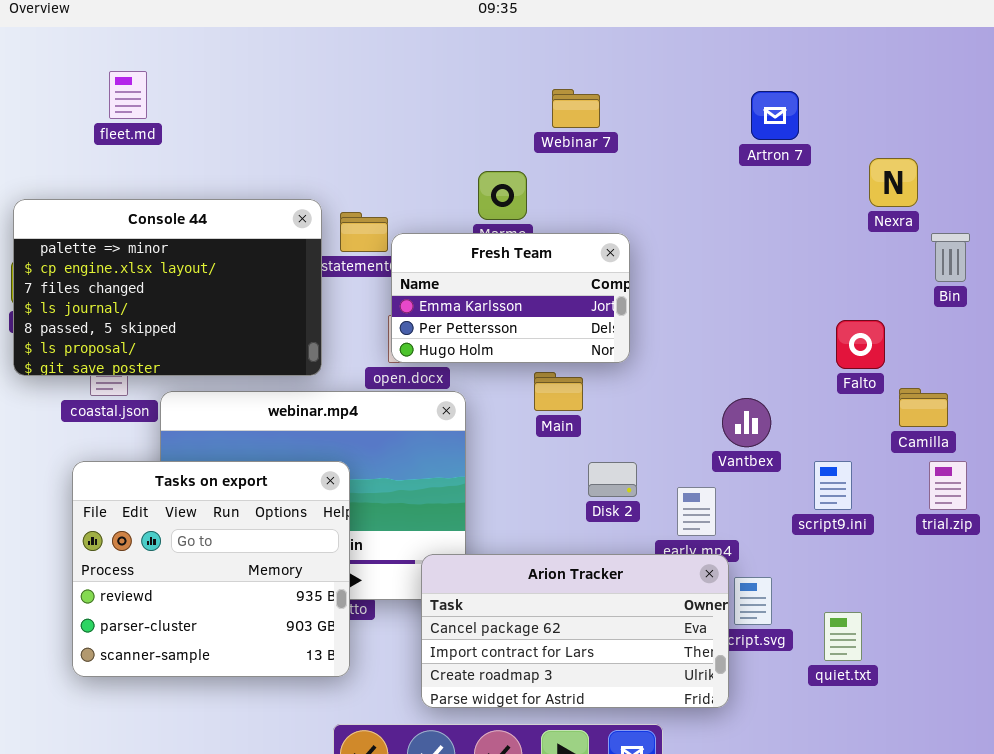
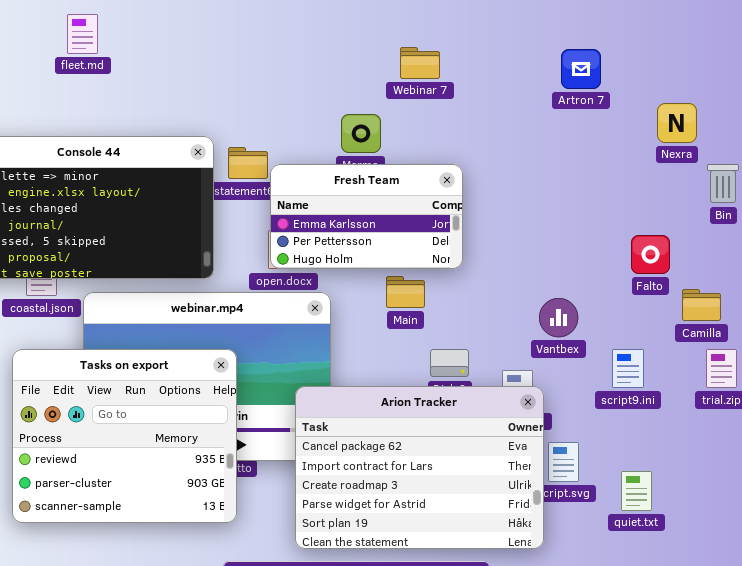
fleet.md: [109,71,147,119] -> [67,14,98,54], moved
Arion Tracker: [421,554,729,708] -> [295,386,544,549], resized

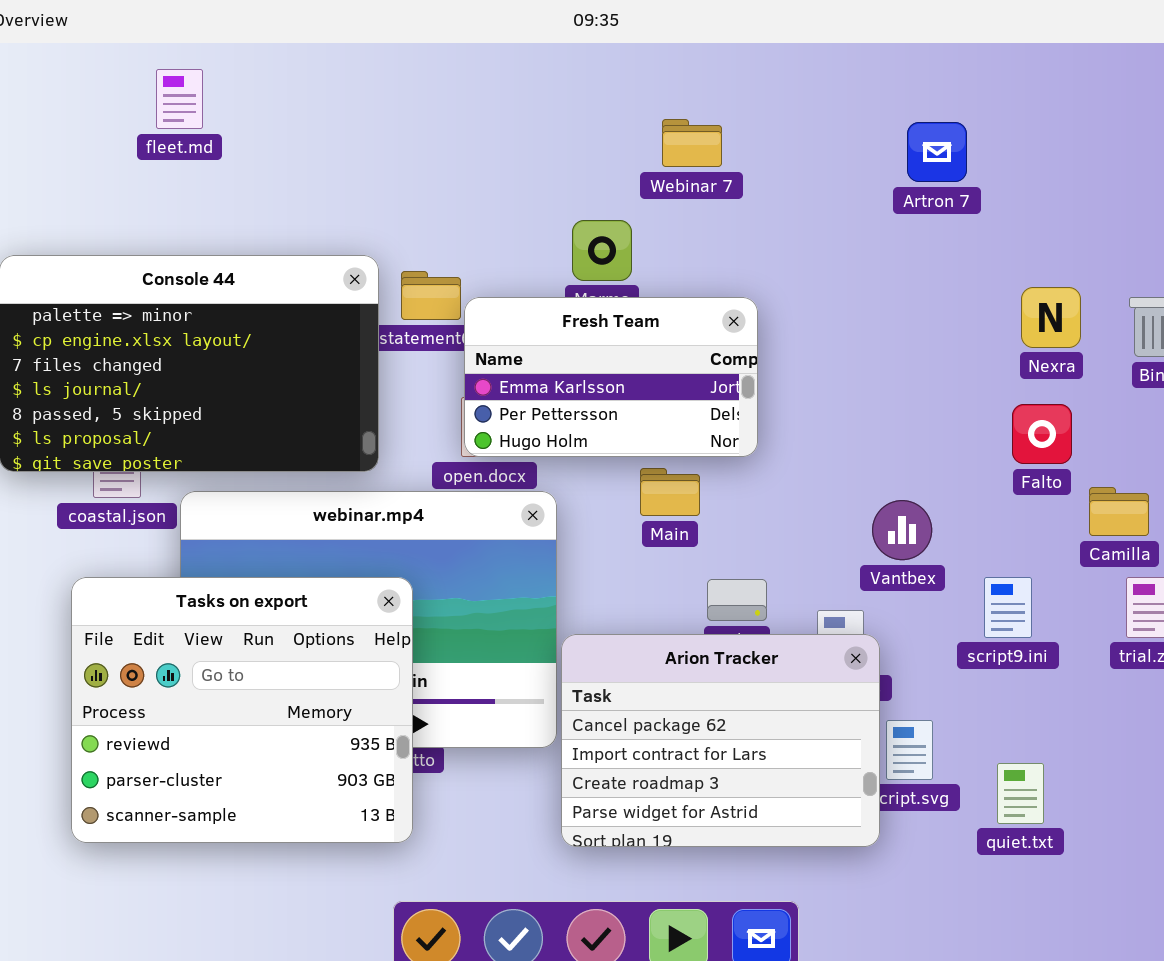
Nexra: [657,103,697,143] -> [1021,287,1081,348], moved
Arion Tracker: [295,386,544,549] -> [561,634,880,847], resized

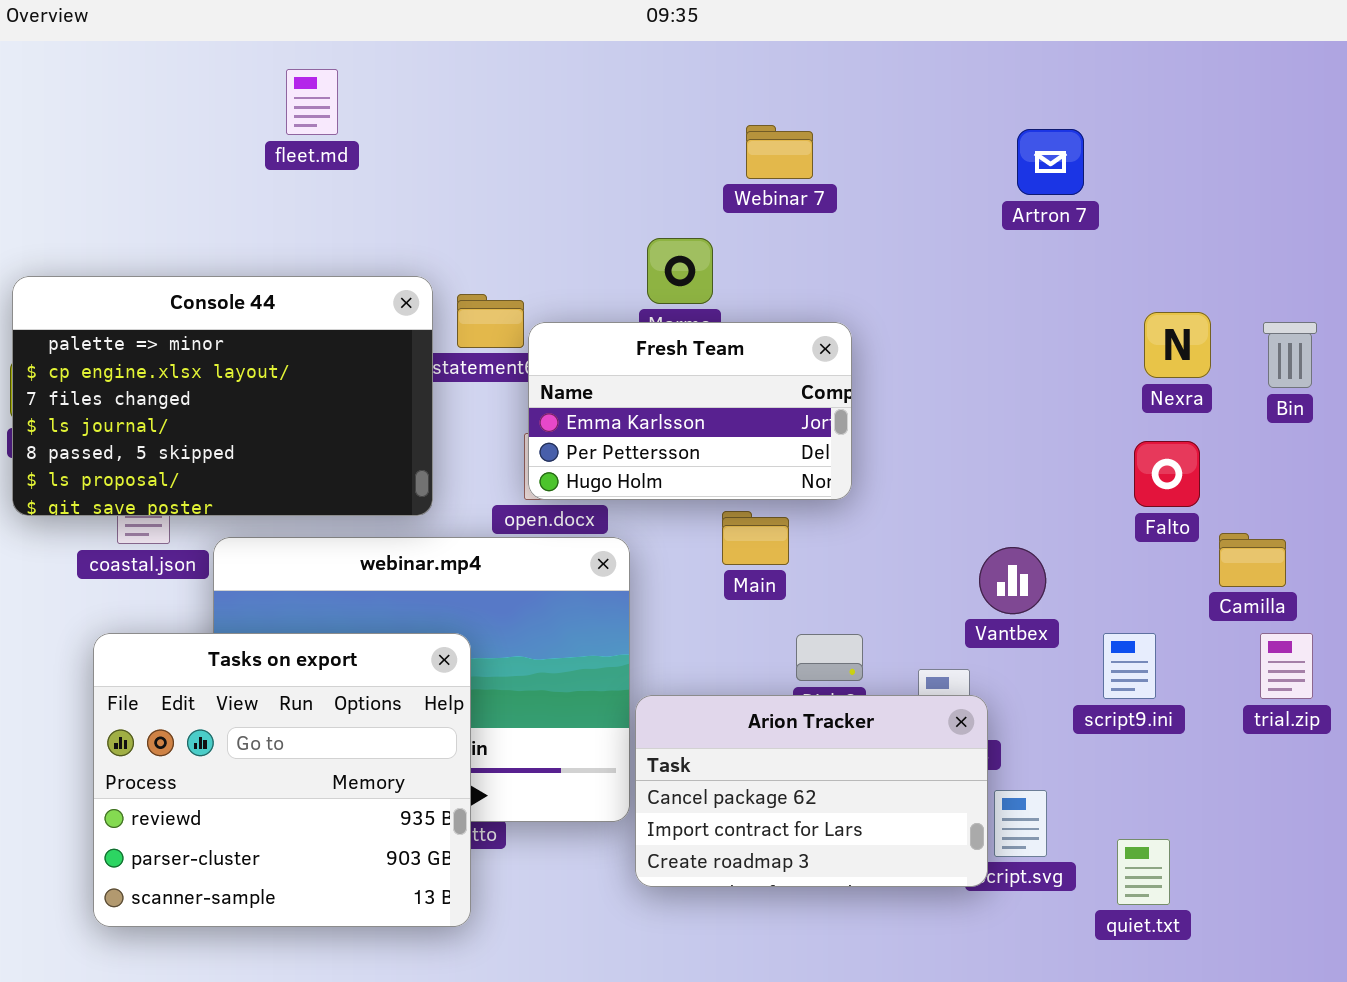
fleet.md: [156,69,203,129] -> [286,69,338,135], moved
Arion Tracker: [561,634,880,847] -> [635,695,988,887], resized

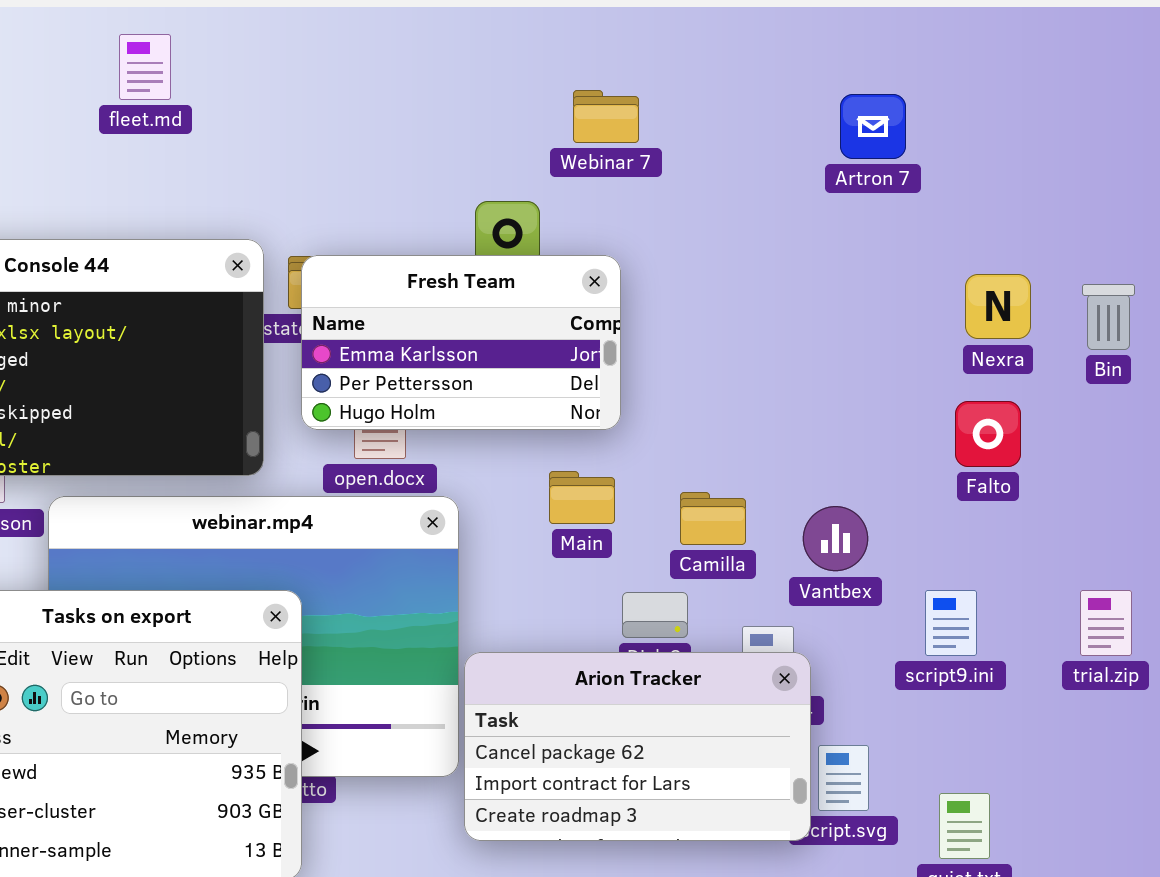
Fresh Team: [528,322,852,500] -> [301,255,621,430], moved
Camilla: [1219,533,1286,587] -> [680,492,746,545], moved

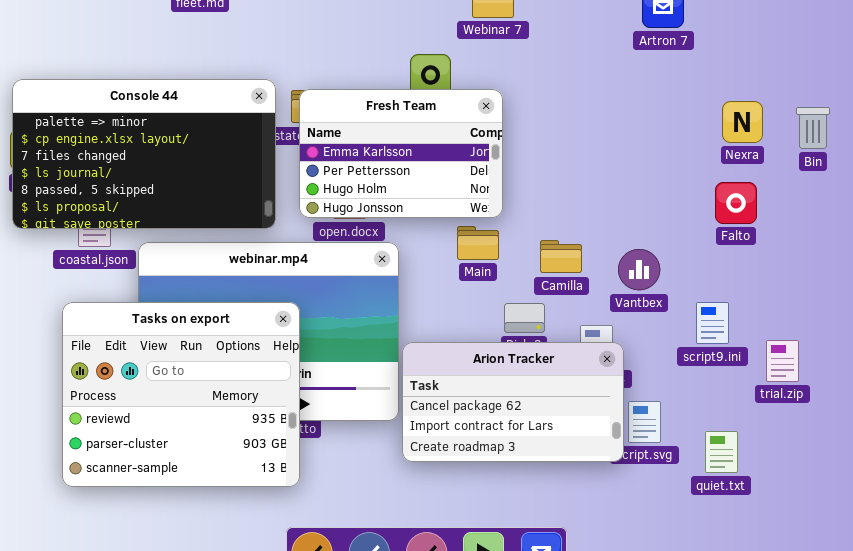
Fresh Team: [301,255,621,430] -> [299,89,503,218], resized
trial.zip: [1080,590,1132,656] -> [766,340,799,382], moved

